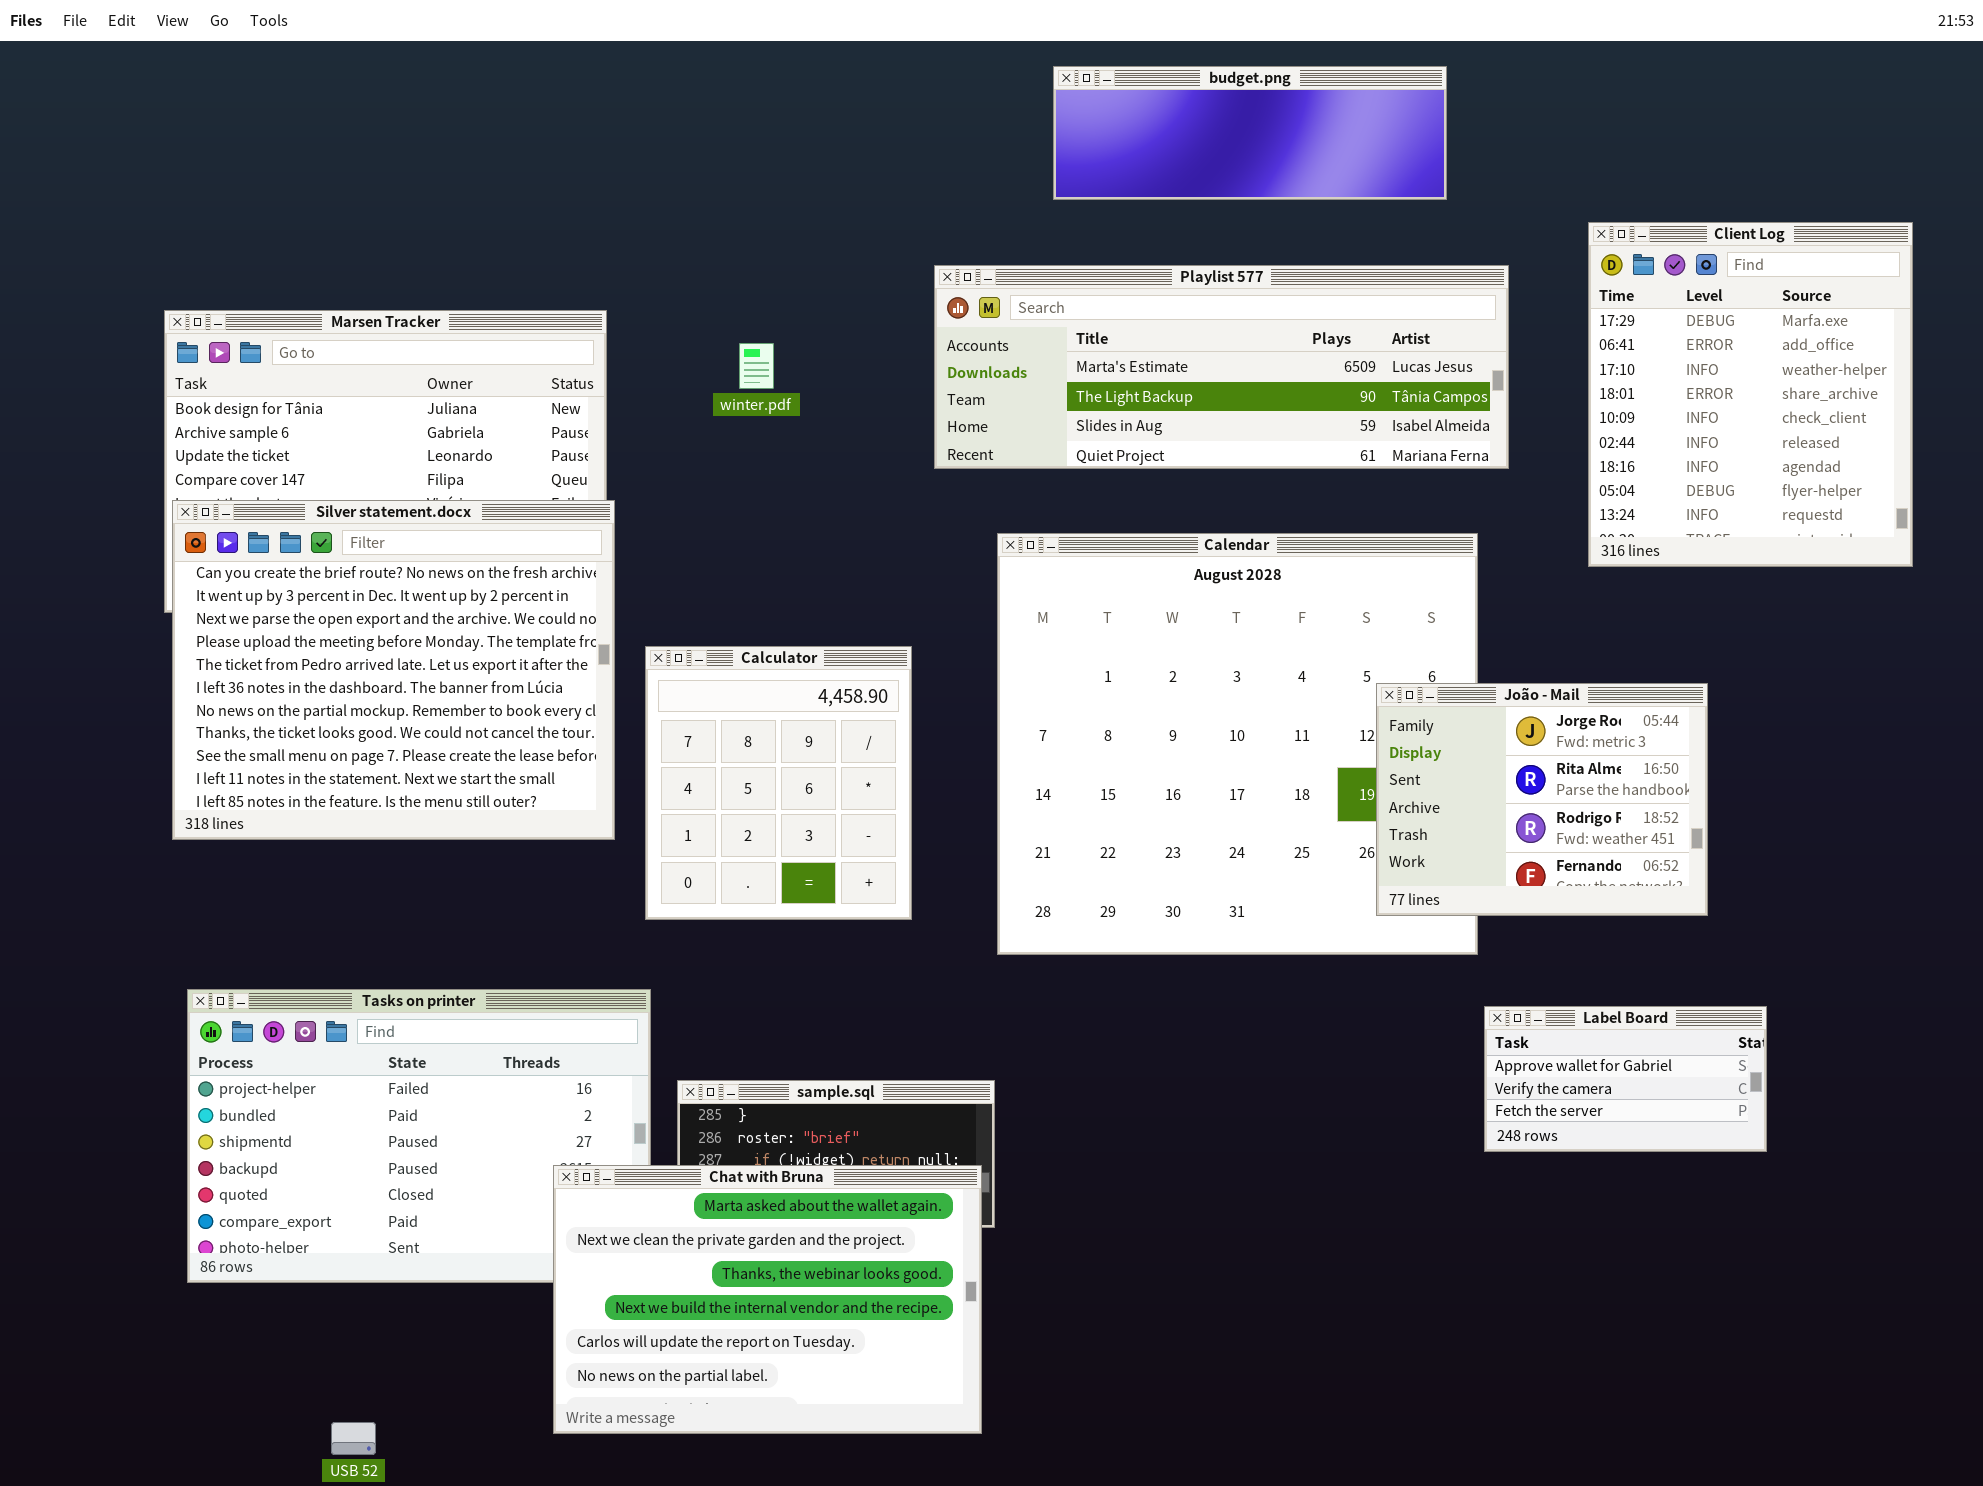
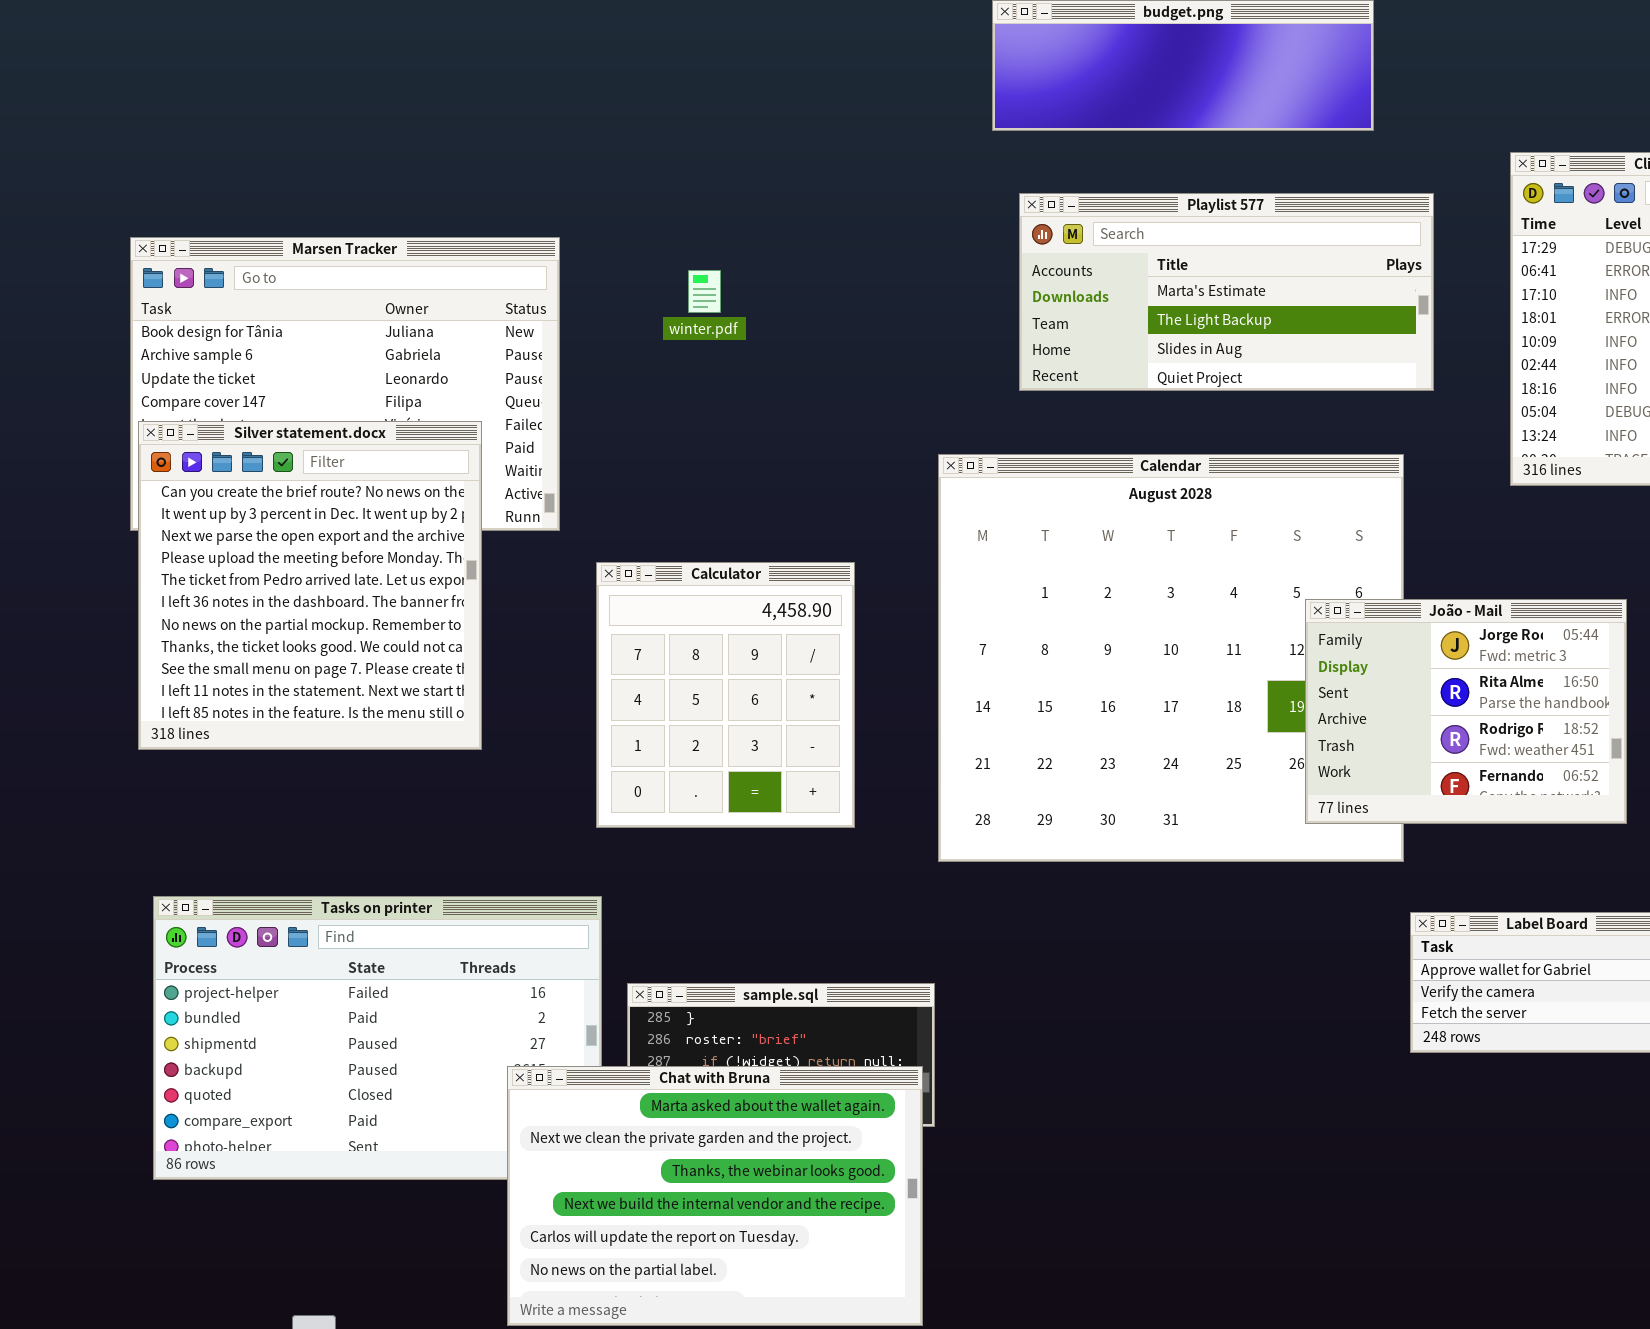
Playlist 577: [934,265,1509,469] -> [1019,193,1434,391], resized
Silver statement.docx: [172,500,615,840] -> [138,421,482,750], resized

